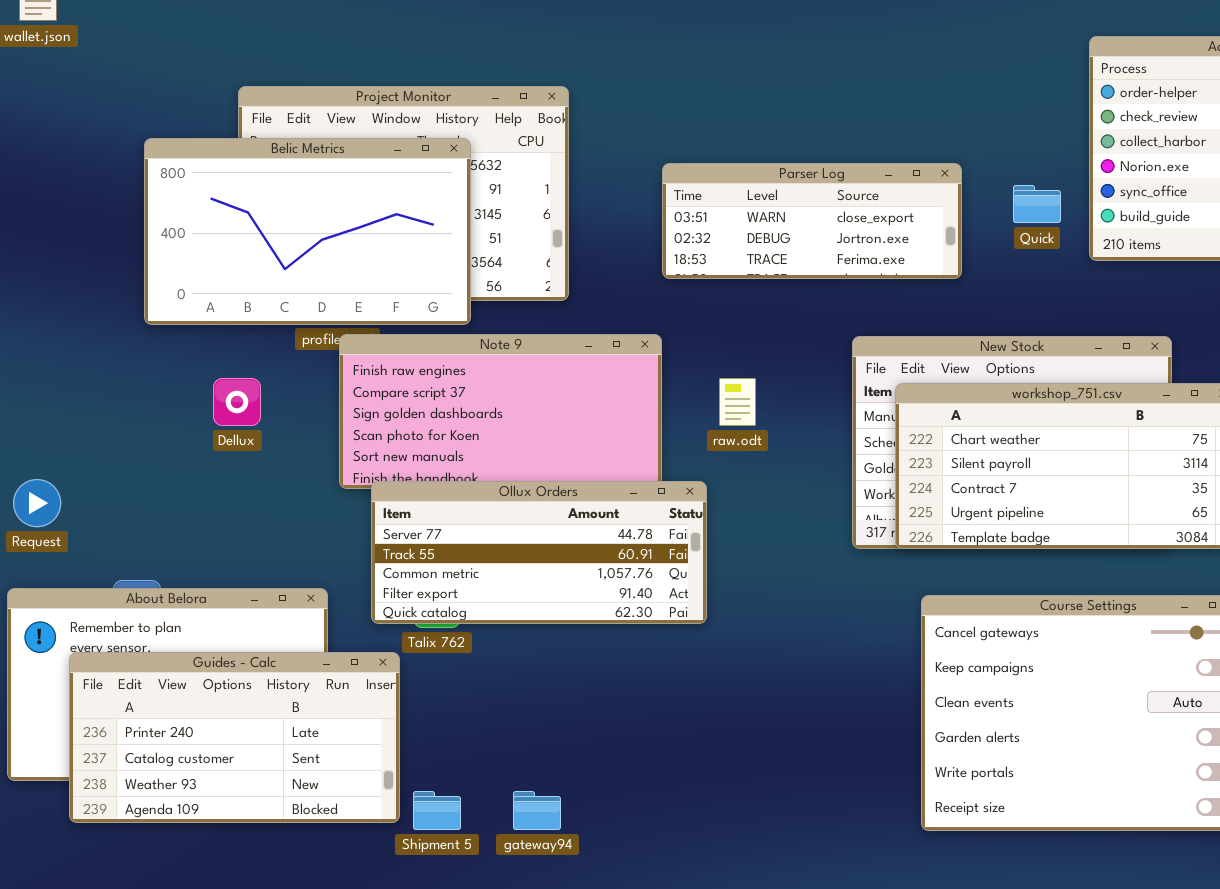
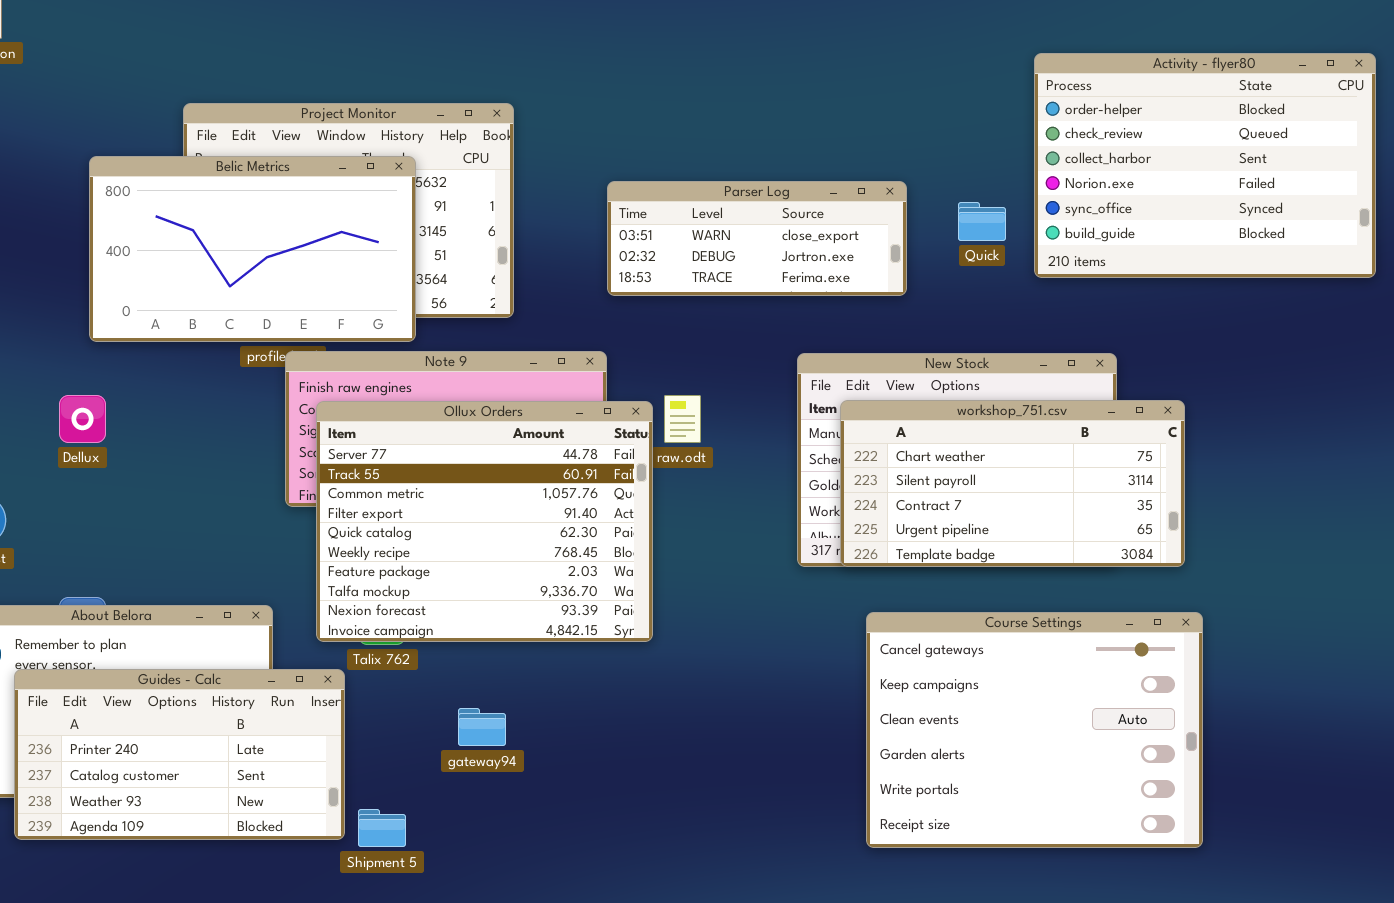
Dellux: [213,378,261,426] -> [59,395,106,443], moved
Ollux Orders: [371,481,707,624] -> [316,401,653,642], resized
gateway94: [513,791,561,830] -> [458,708,506,746], moved

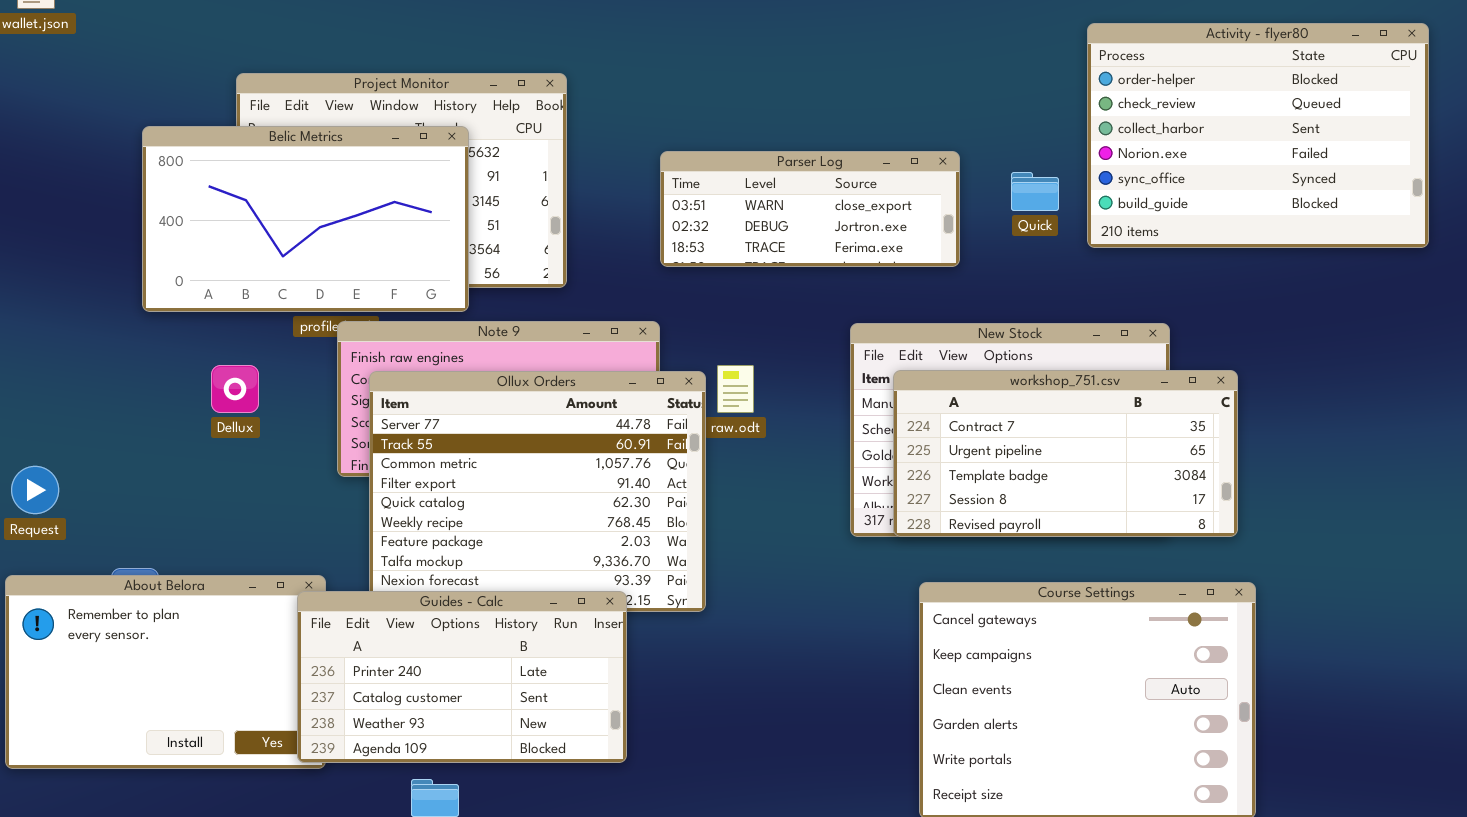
Dellux: [59,395,106,443] -> [211,365,259,413], moved
workshop_751.csv: [840,400,1185,567] -> [893,370,1238,537], scrolled down 2 rows
Guides - Calc: [14,669,345,840] -> [297,591,627,763], moved

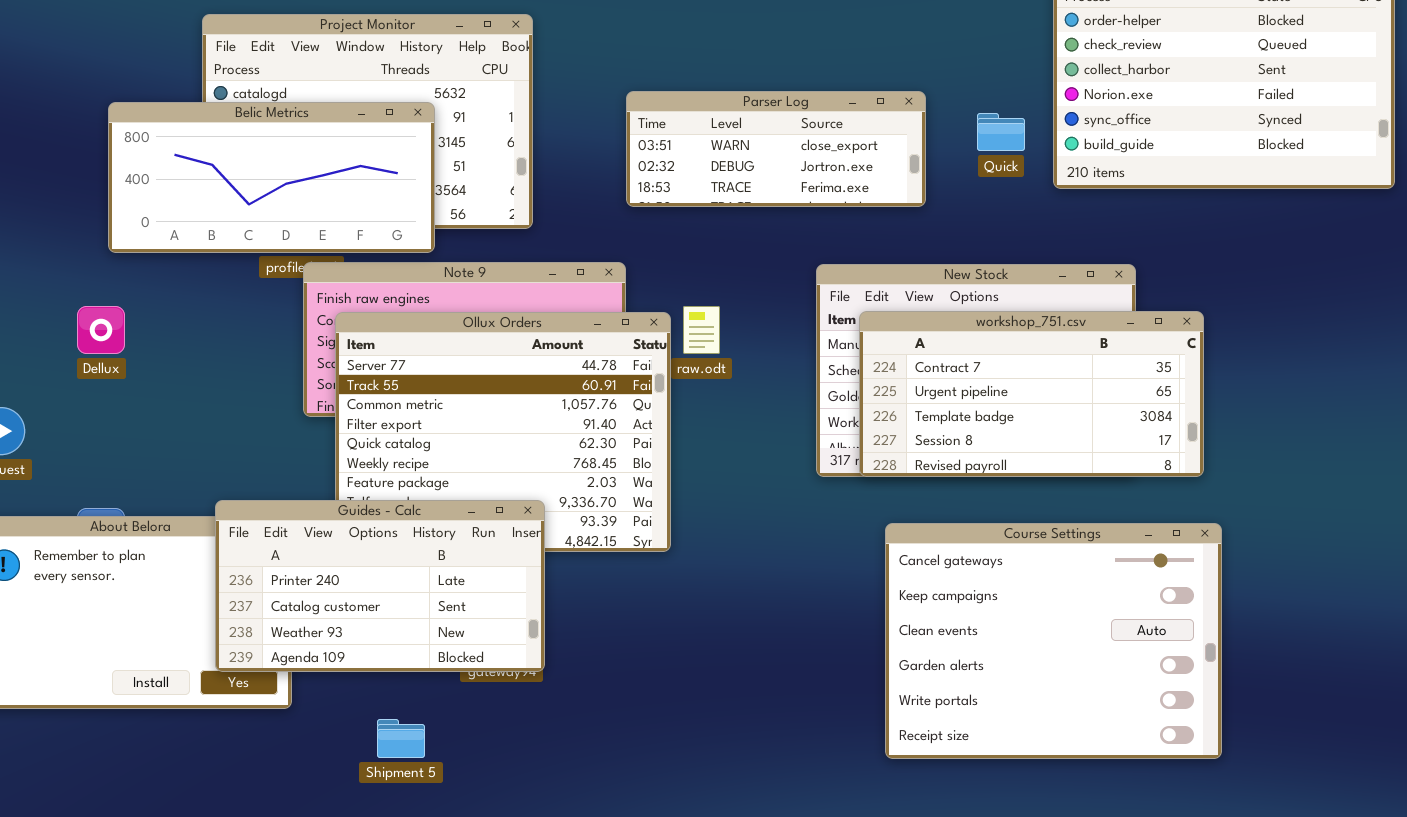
Belic Metrics: [142,126,469,312] -> [108,102,435,253], resized
Dellux: [211,365,259,413] -> [77,306,125,354], moved
Guides - Calc: [297,591,627,763] -> [215,500,545,672], moved

